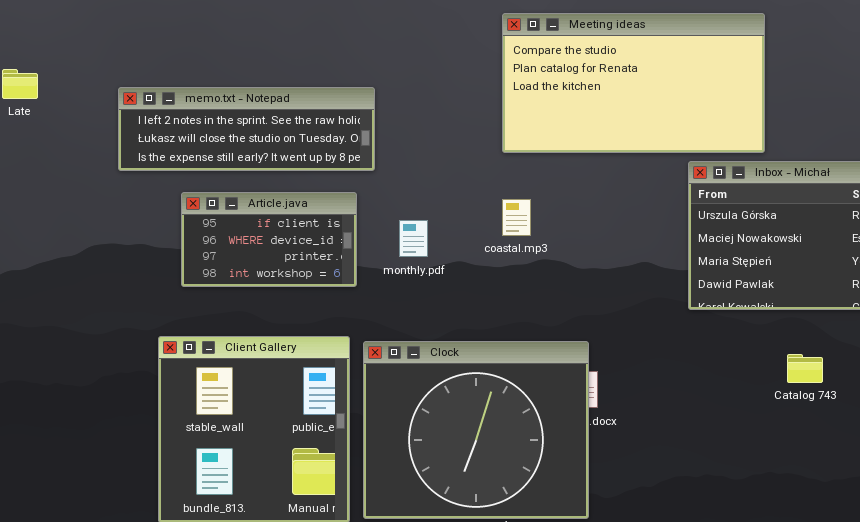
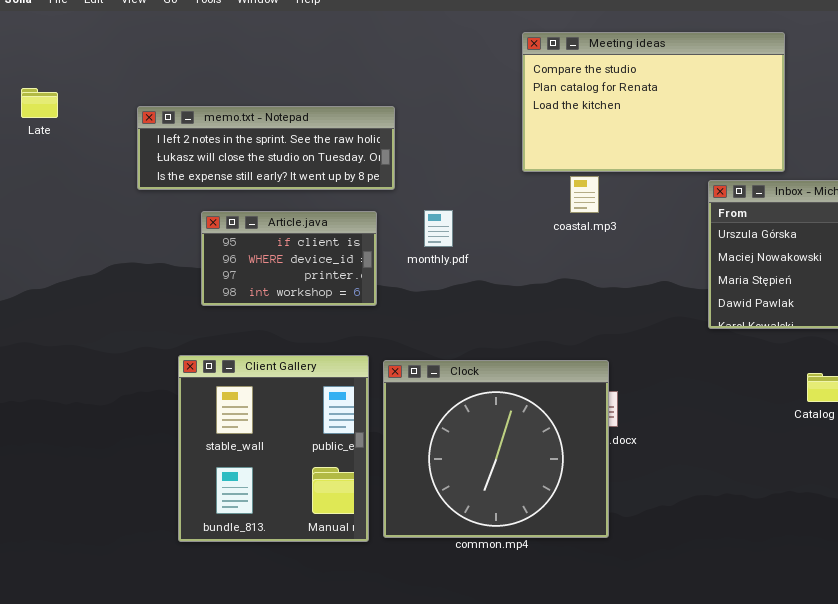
coastal.mp3: [502,199,531,236] -> [570,176,599,213], moved
monthly.pdf: [399,220,428,257] -> [424,210,453,247], moved

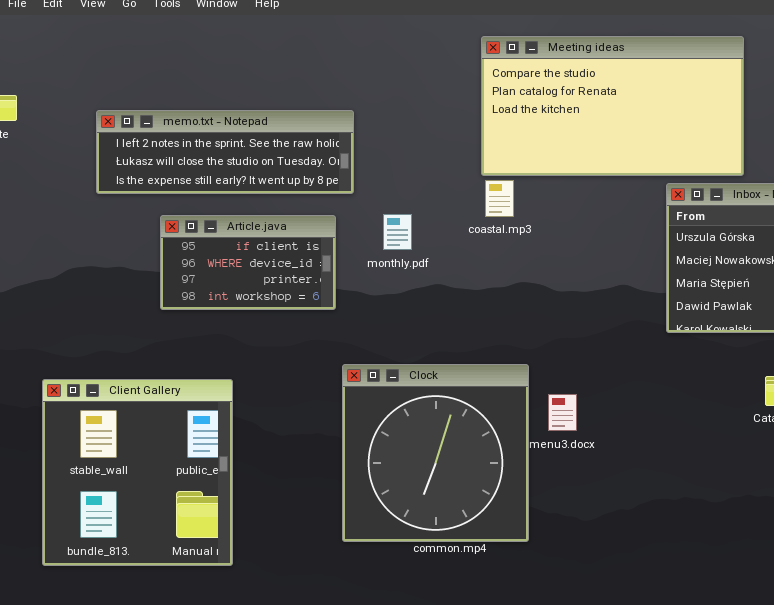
coastal.mp3: [570,176,599,213] -> [485,180,514,217], moved
Client Gallery: [178,355,369,542] -> [42,379,233,566], moved
Clock: [383,360,609,538] -> [342,364,529,542], resized

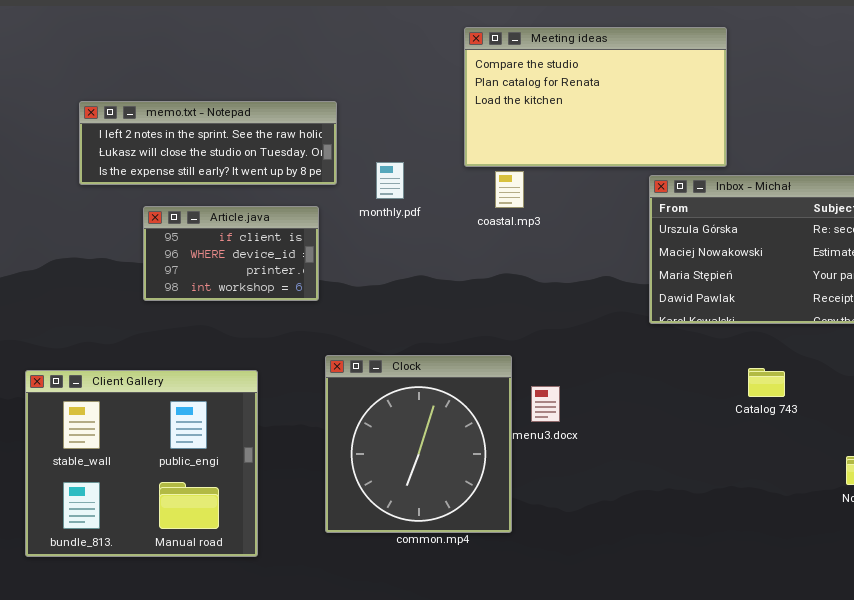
coastal.mp3: [485,180,514,217] -> [495,171,524,208], moved
monthly.pdf: [383,214,412,250] -> [376,162,404,199], moved
Client Gallery: [42,379,233,566] -> [25,370,258,557], resized

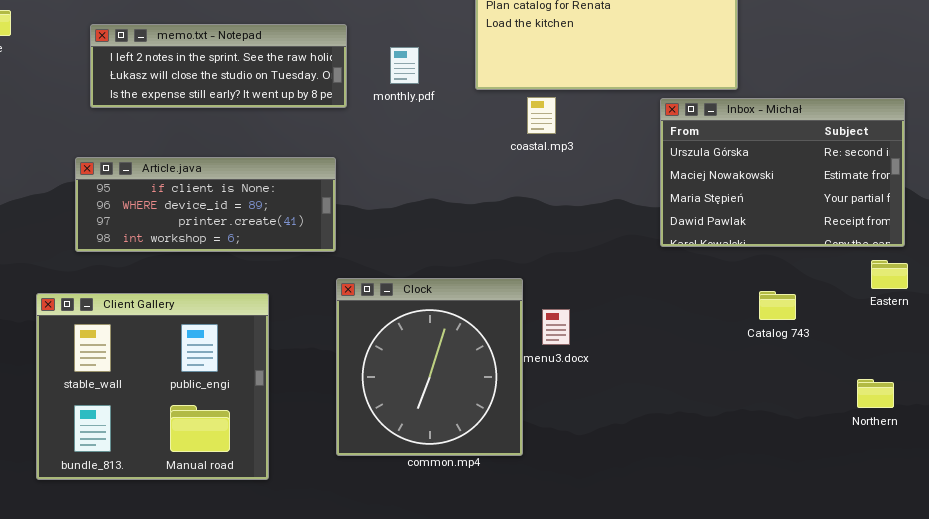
monthly.pdf: [376,162,404,199] -> [390,47,419,84], moved
coastal.mp3: [495,171,524,208] -> [527,97,556,134], moved
Article.java: [143,206,319,301] -> [75,157,336,252], moved, resized

